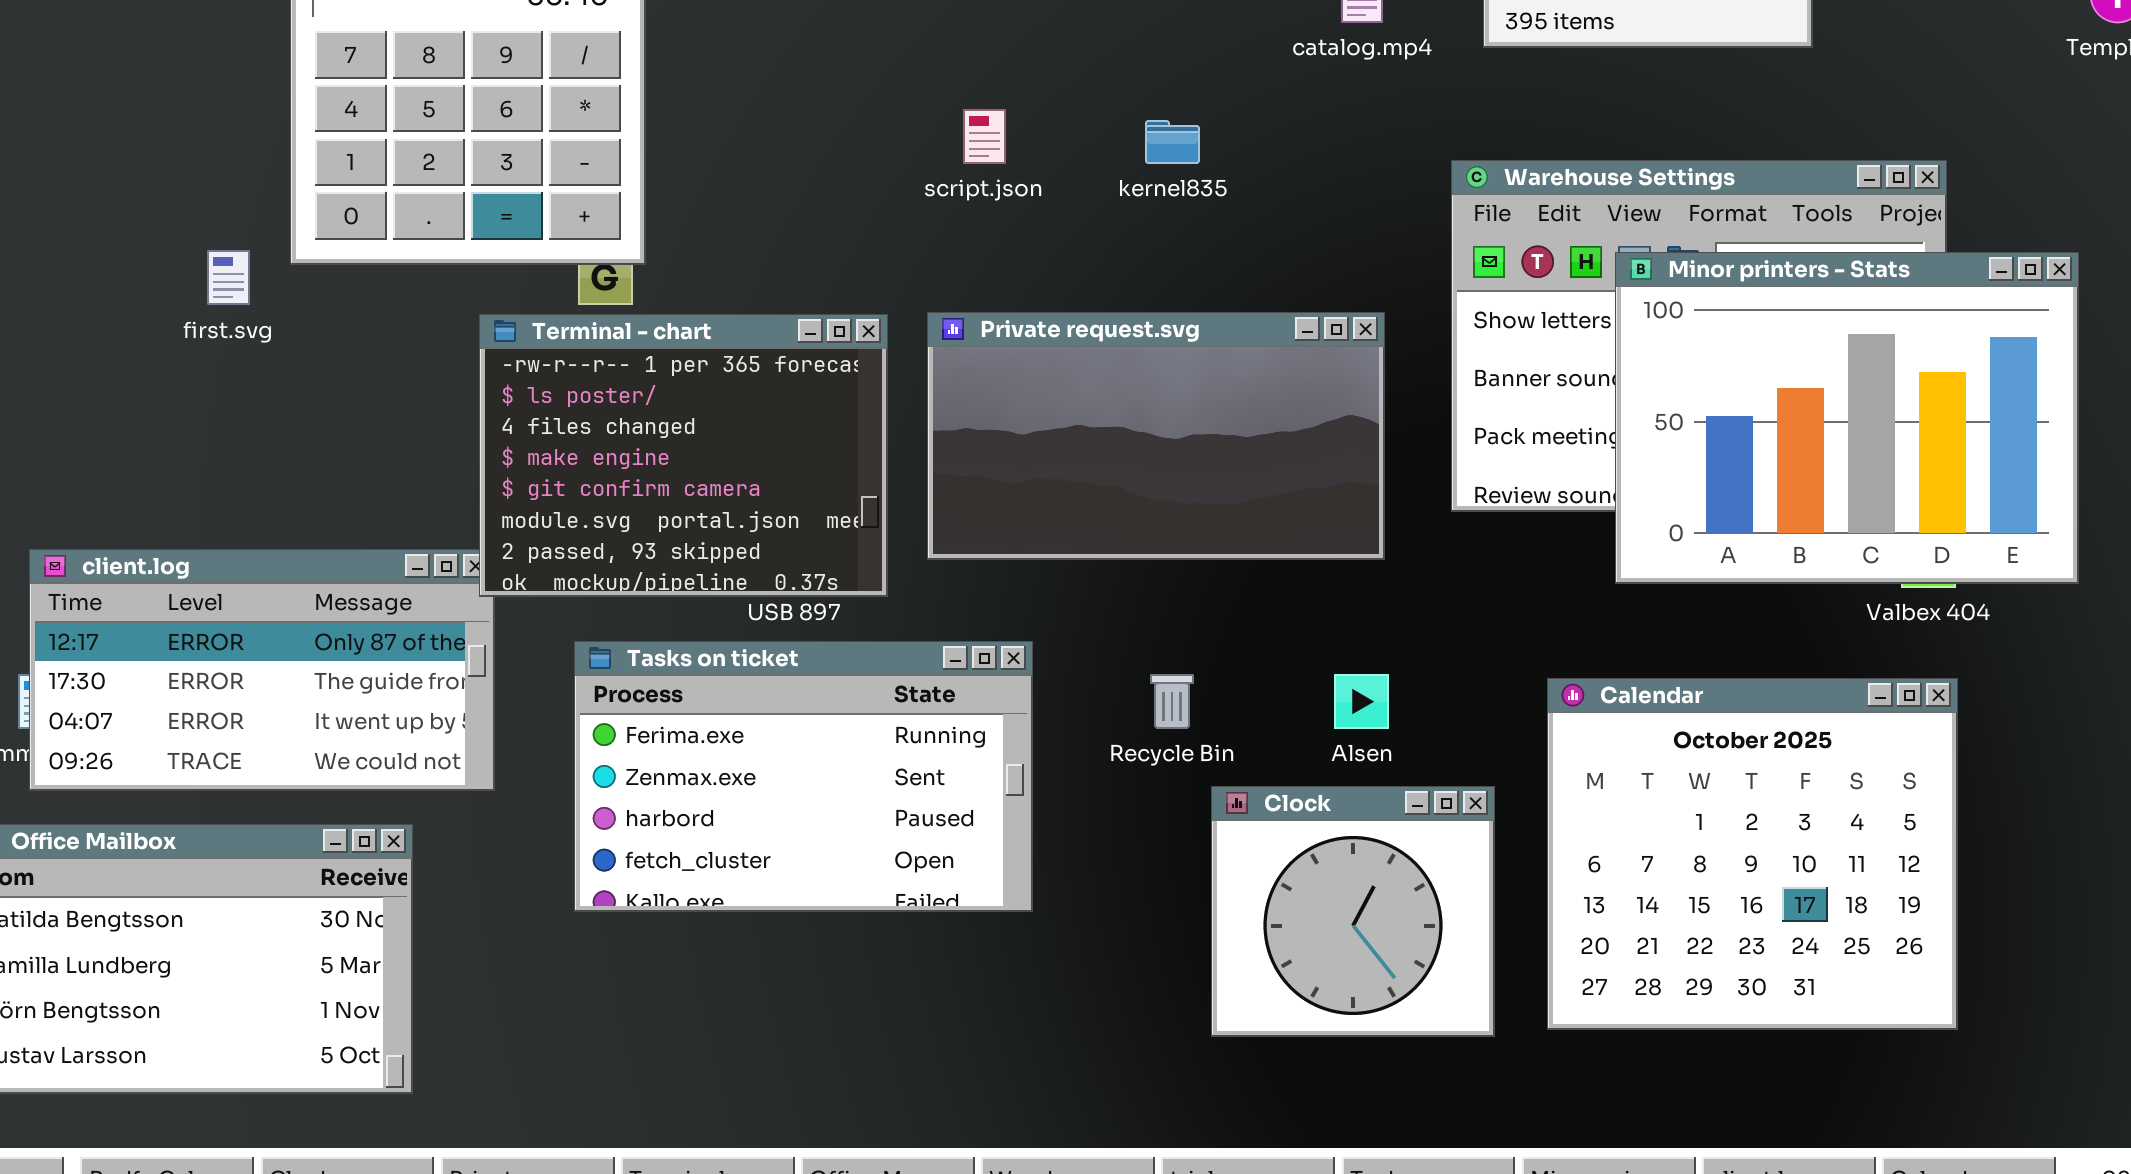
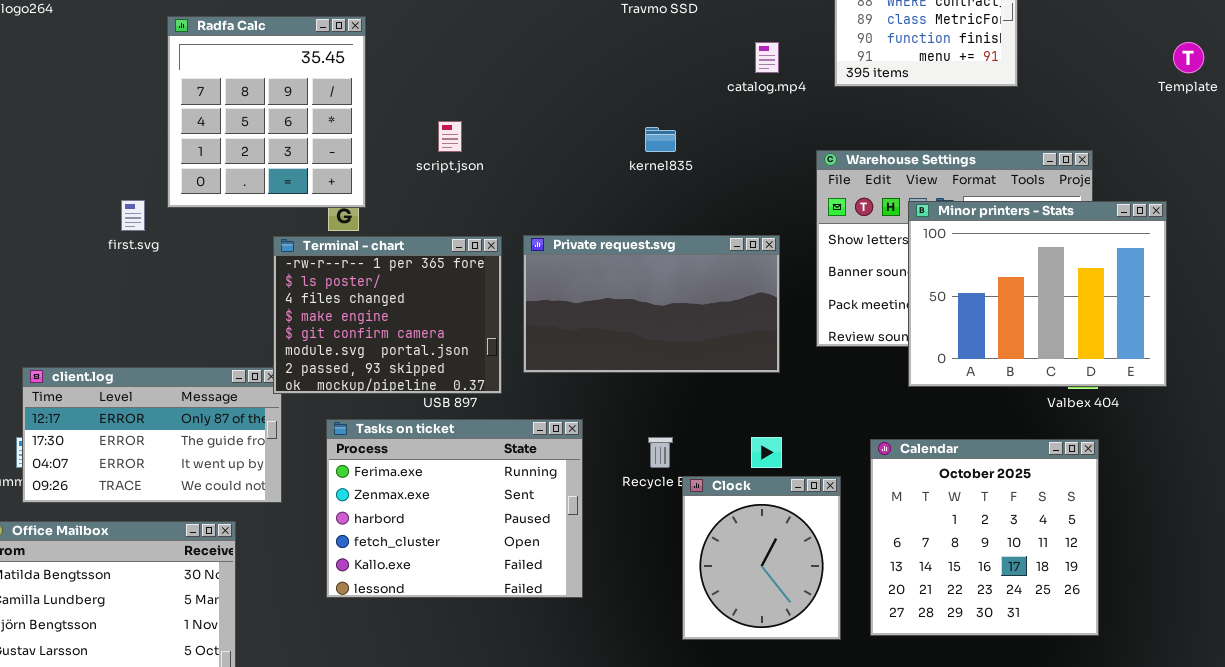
script.json: [963,109,1006,164] -> [438,121,462,152], moved
Tasks on ticket: [574,641,1033,912] -> [326,419,583,598], resized
Clock: [1211,786,1495,1037] -> [682,476,841,640], resized

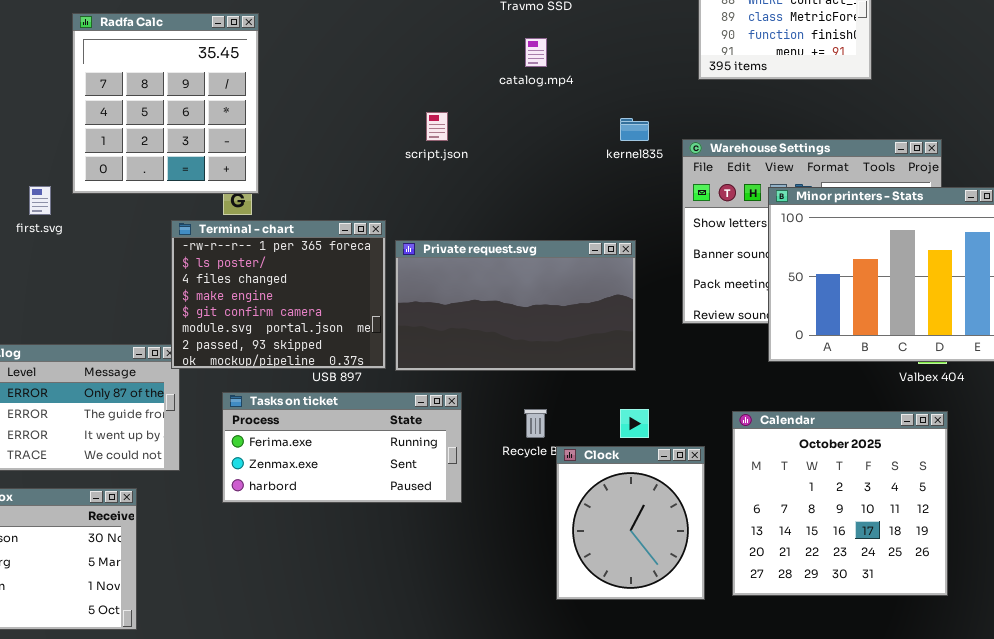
catalog.mp4: [755,42,779,73] -> [525,38,547,67], moved
script.json: [438,121,462,152] -> [426,112,448,141], moved
kernel835: [645,127,676,152] -> [620,118,649,141], moved
Private request.svg: [523,235,780,373] -> [395,240,636,371], moved
Tasks on ticket: [326,419,583,598] -> [222,392,462,503], resized

